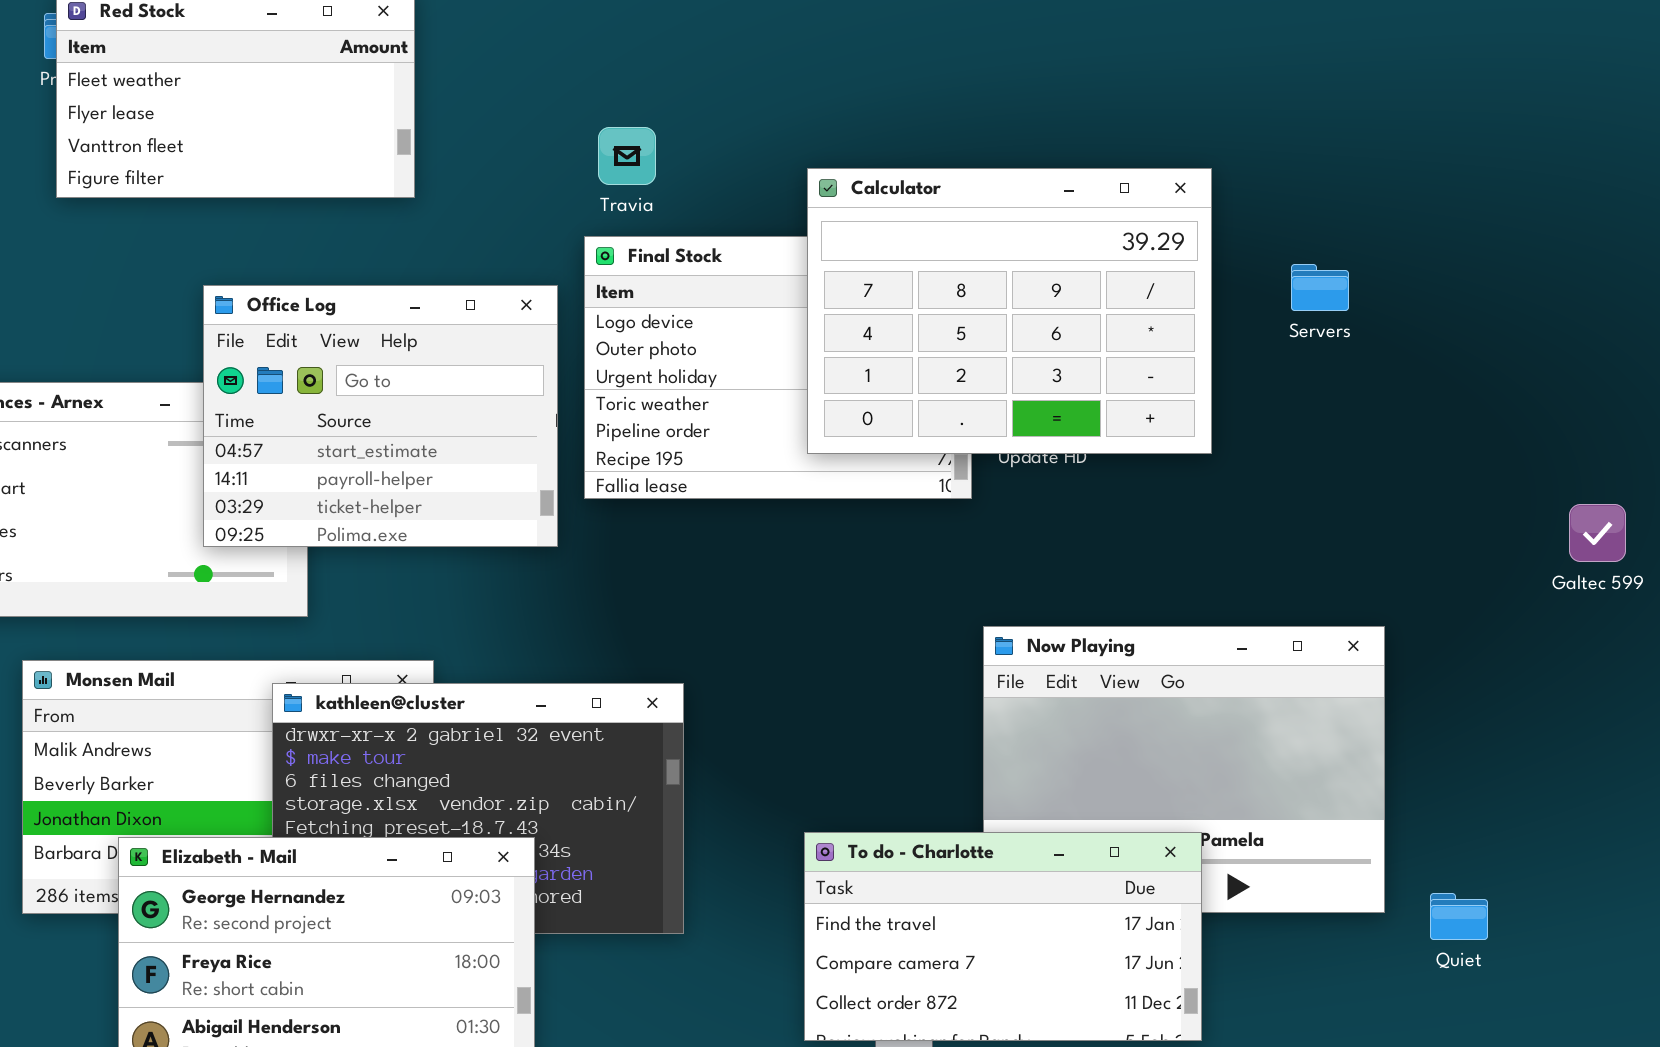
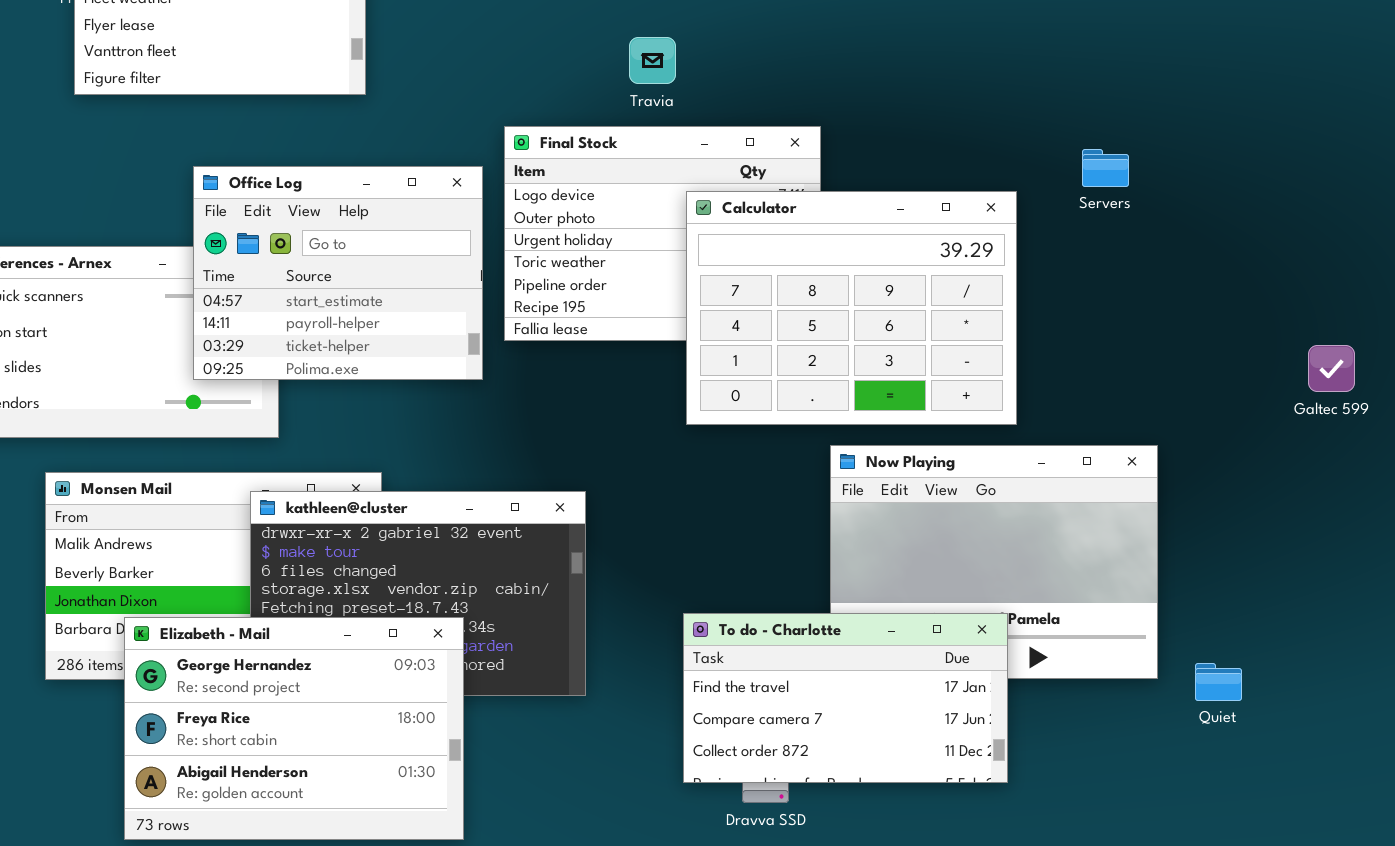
Travia: [598,127,656,185] -> [629,37,676,84], moved
Calculator: [807,168,1212,454] -> [686,191,1017,425], moved

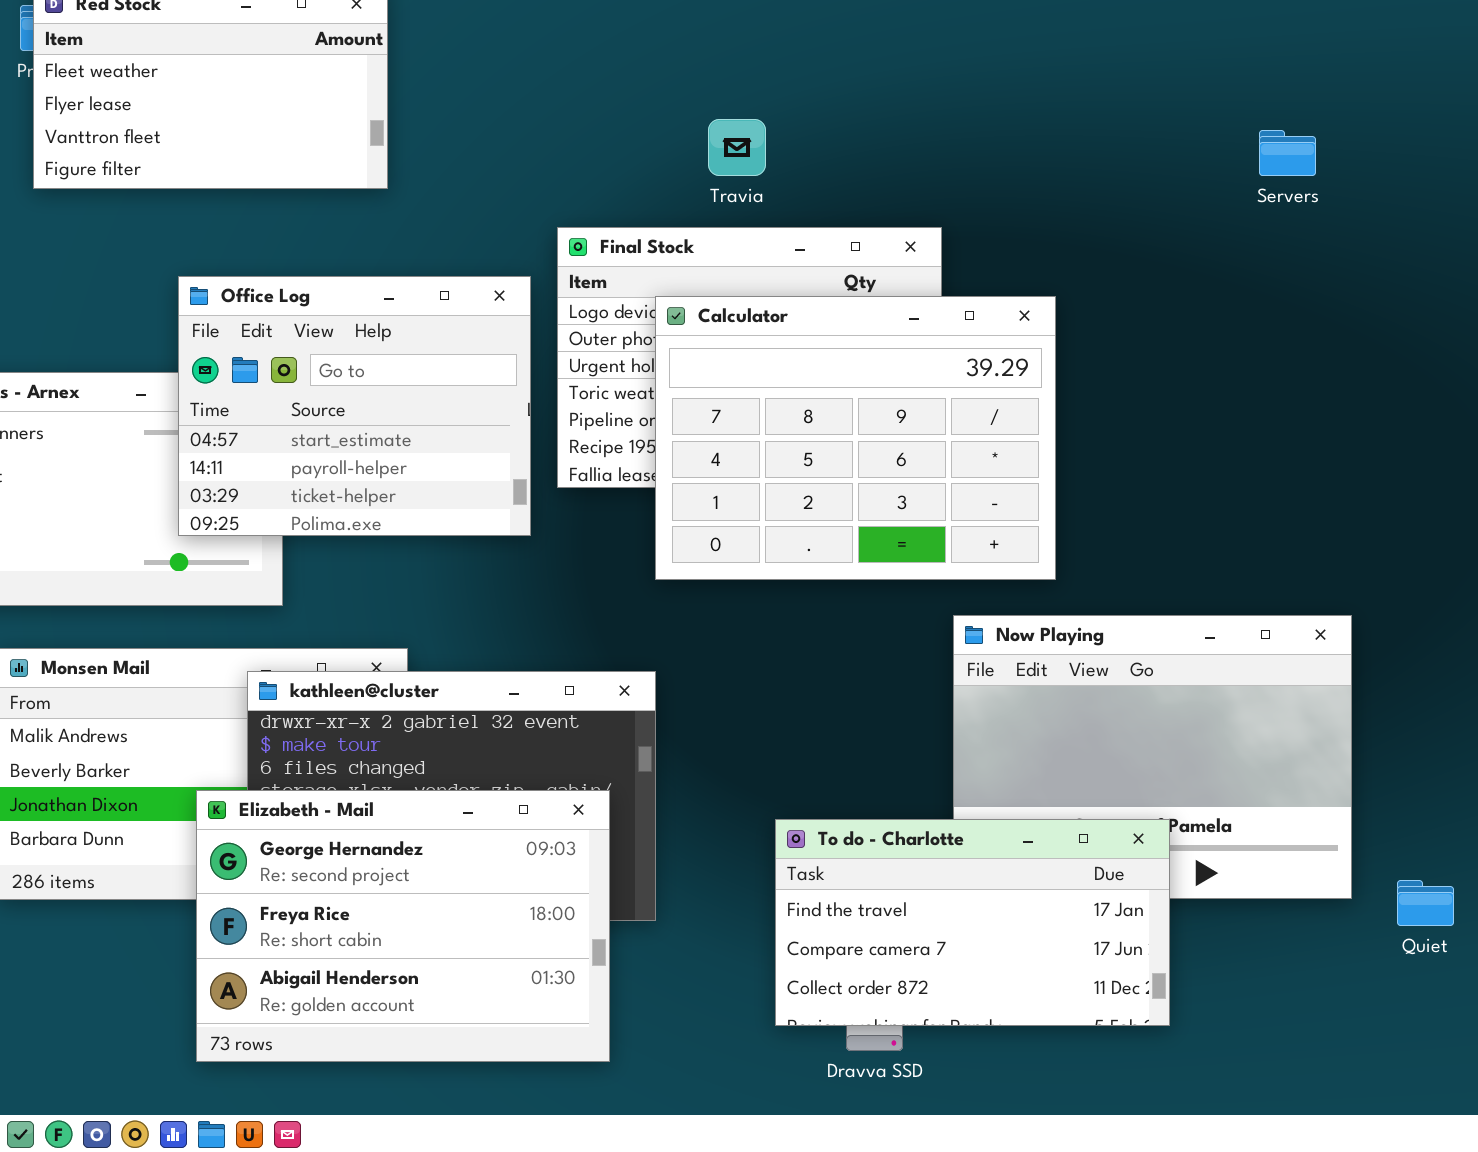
Servers: [1082,149,1129,187] -> [1259,130,1316,176], moved
Calculator: [686,191,1017,425] -> [655,296,1056,580], moved
Elizabeth - Mail: [124,617,464,840] -> [196,790,610,1062], moved

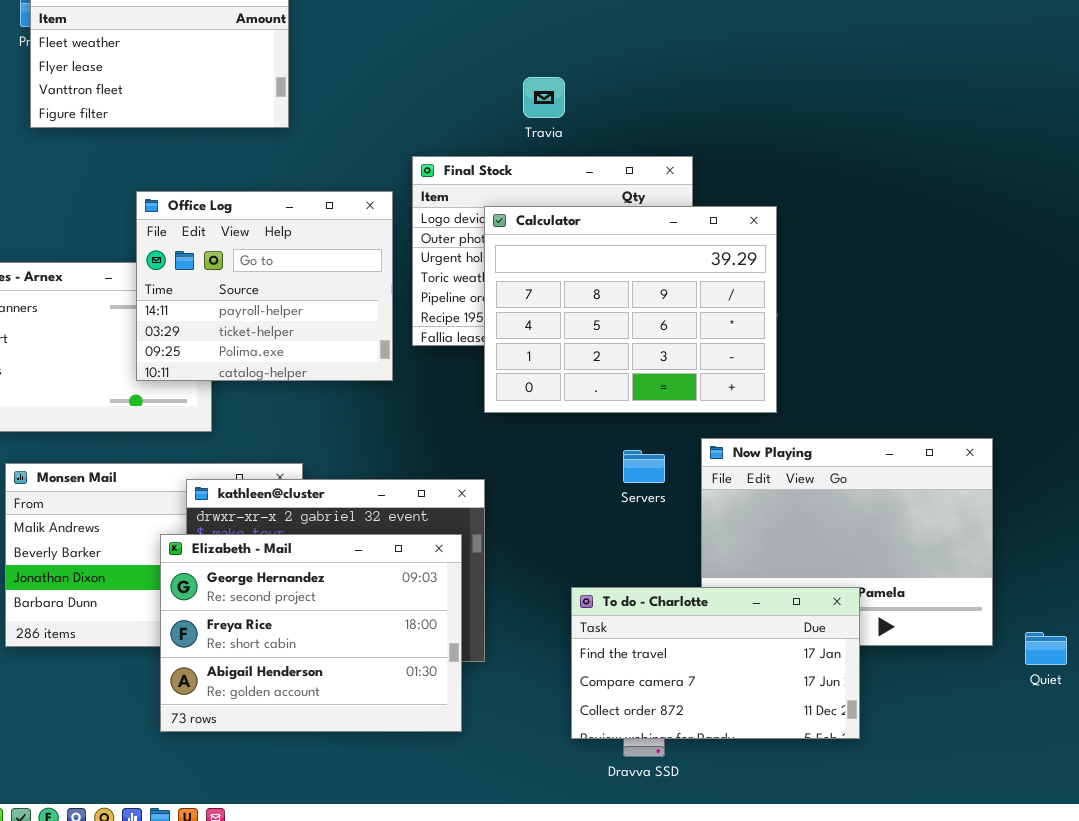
Servers: [1259,130,1316,176] -> [623,450,665,483], moved
Office Log: [178,276,531,536] -> [136,191,393,381], scrolled down 1 row
Elizabeth - Mail: [196,790,610,1062] -> [160,534,462,732], moved

